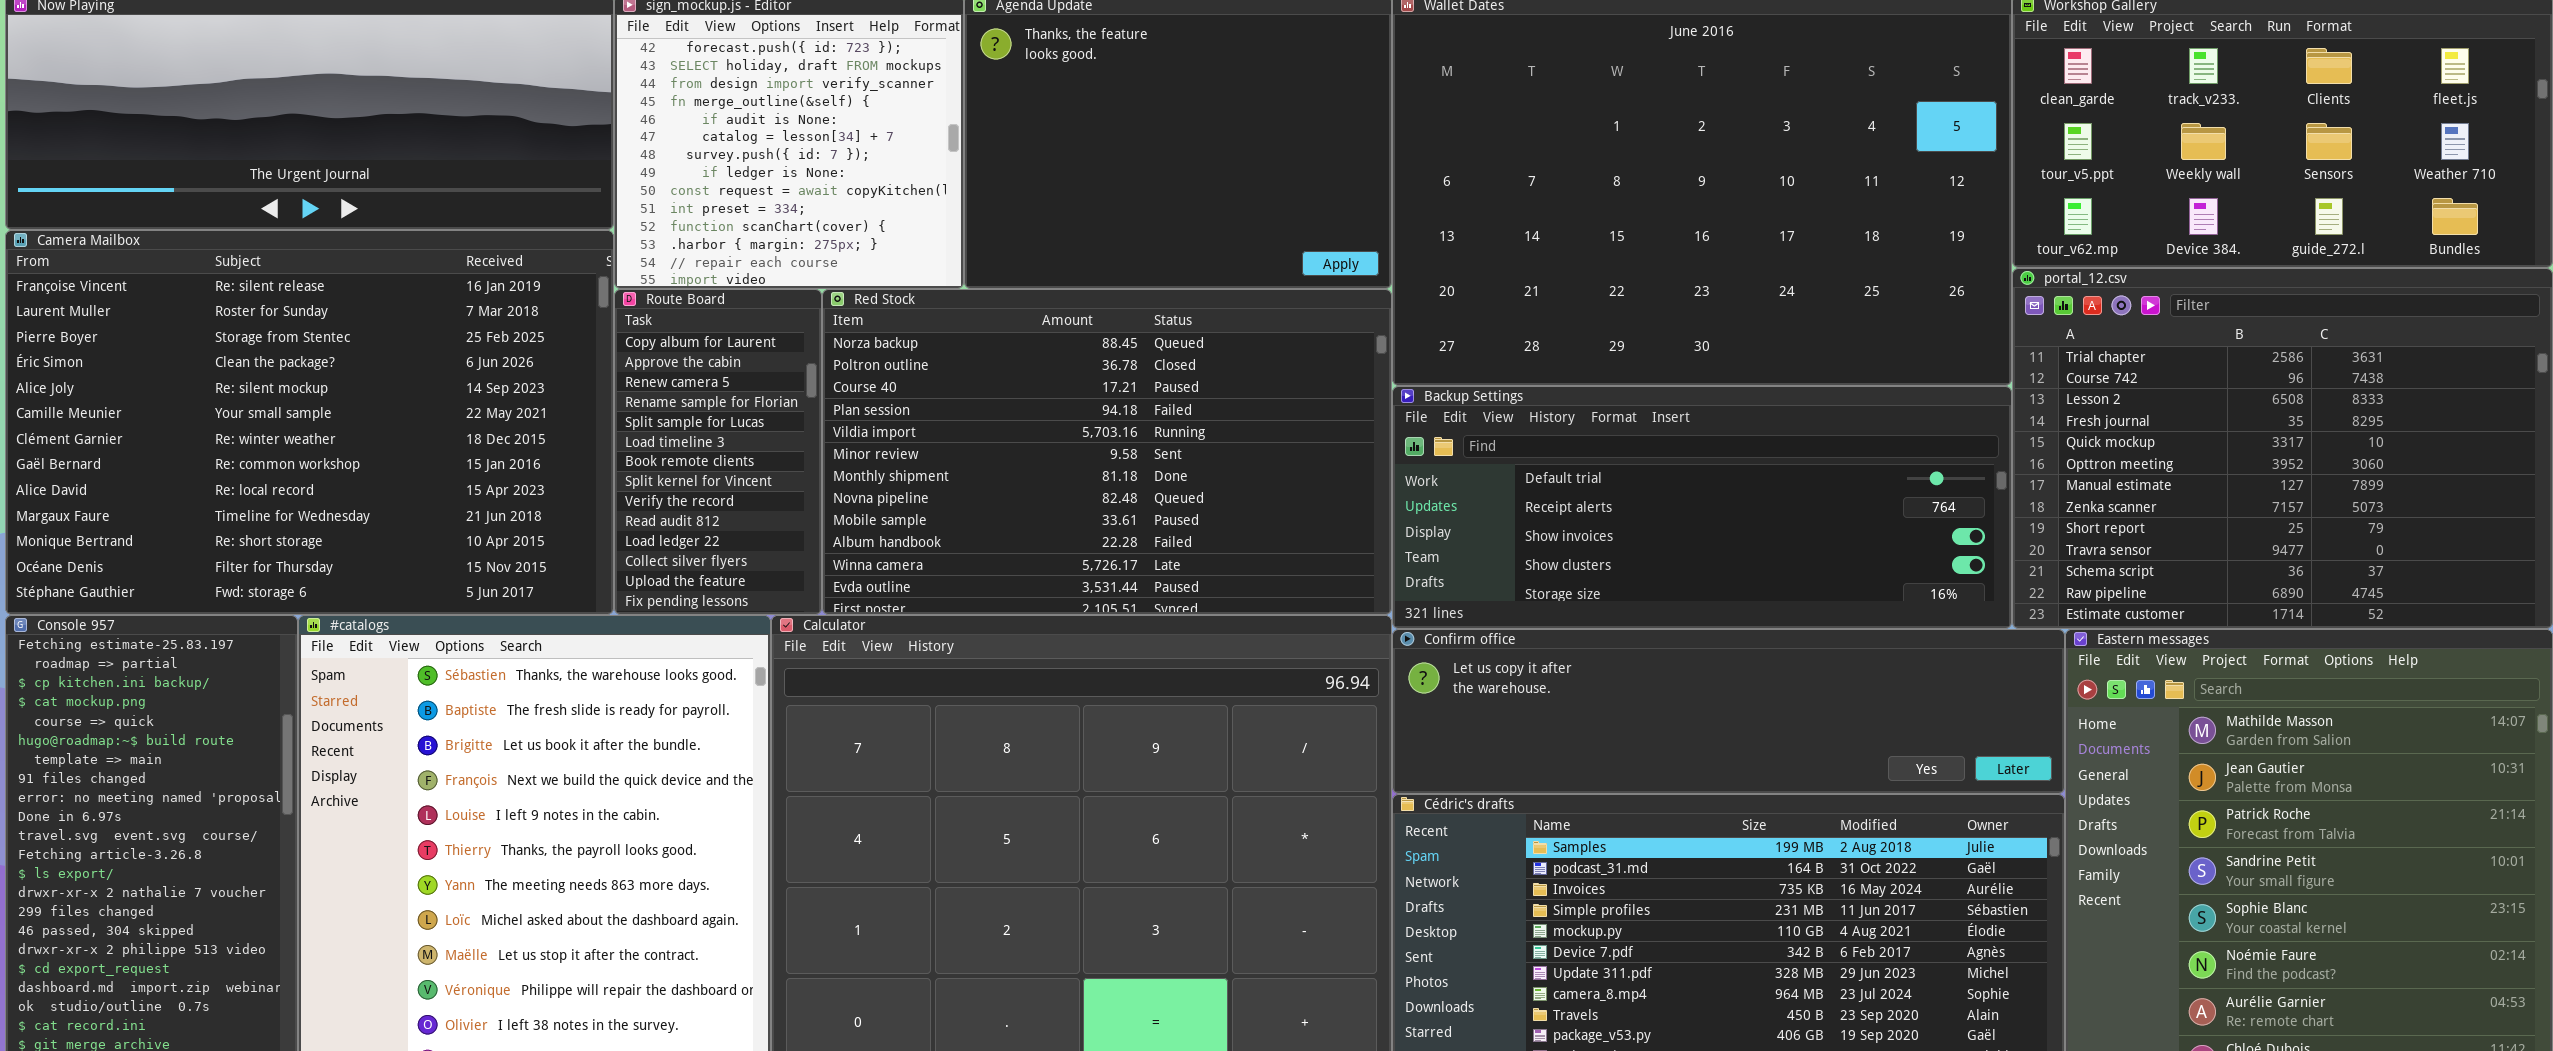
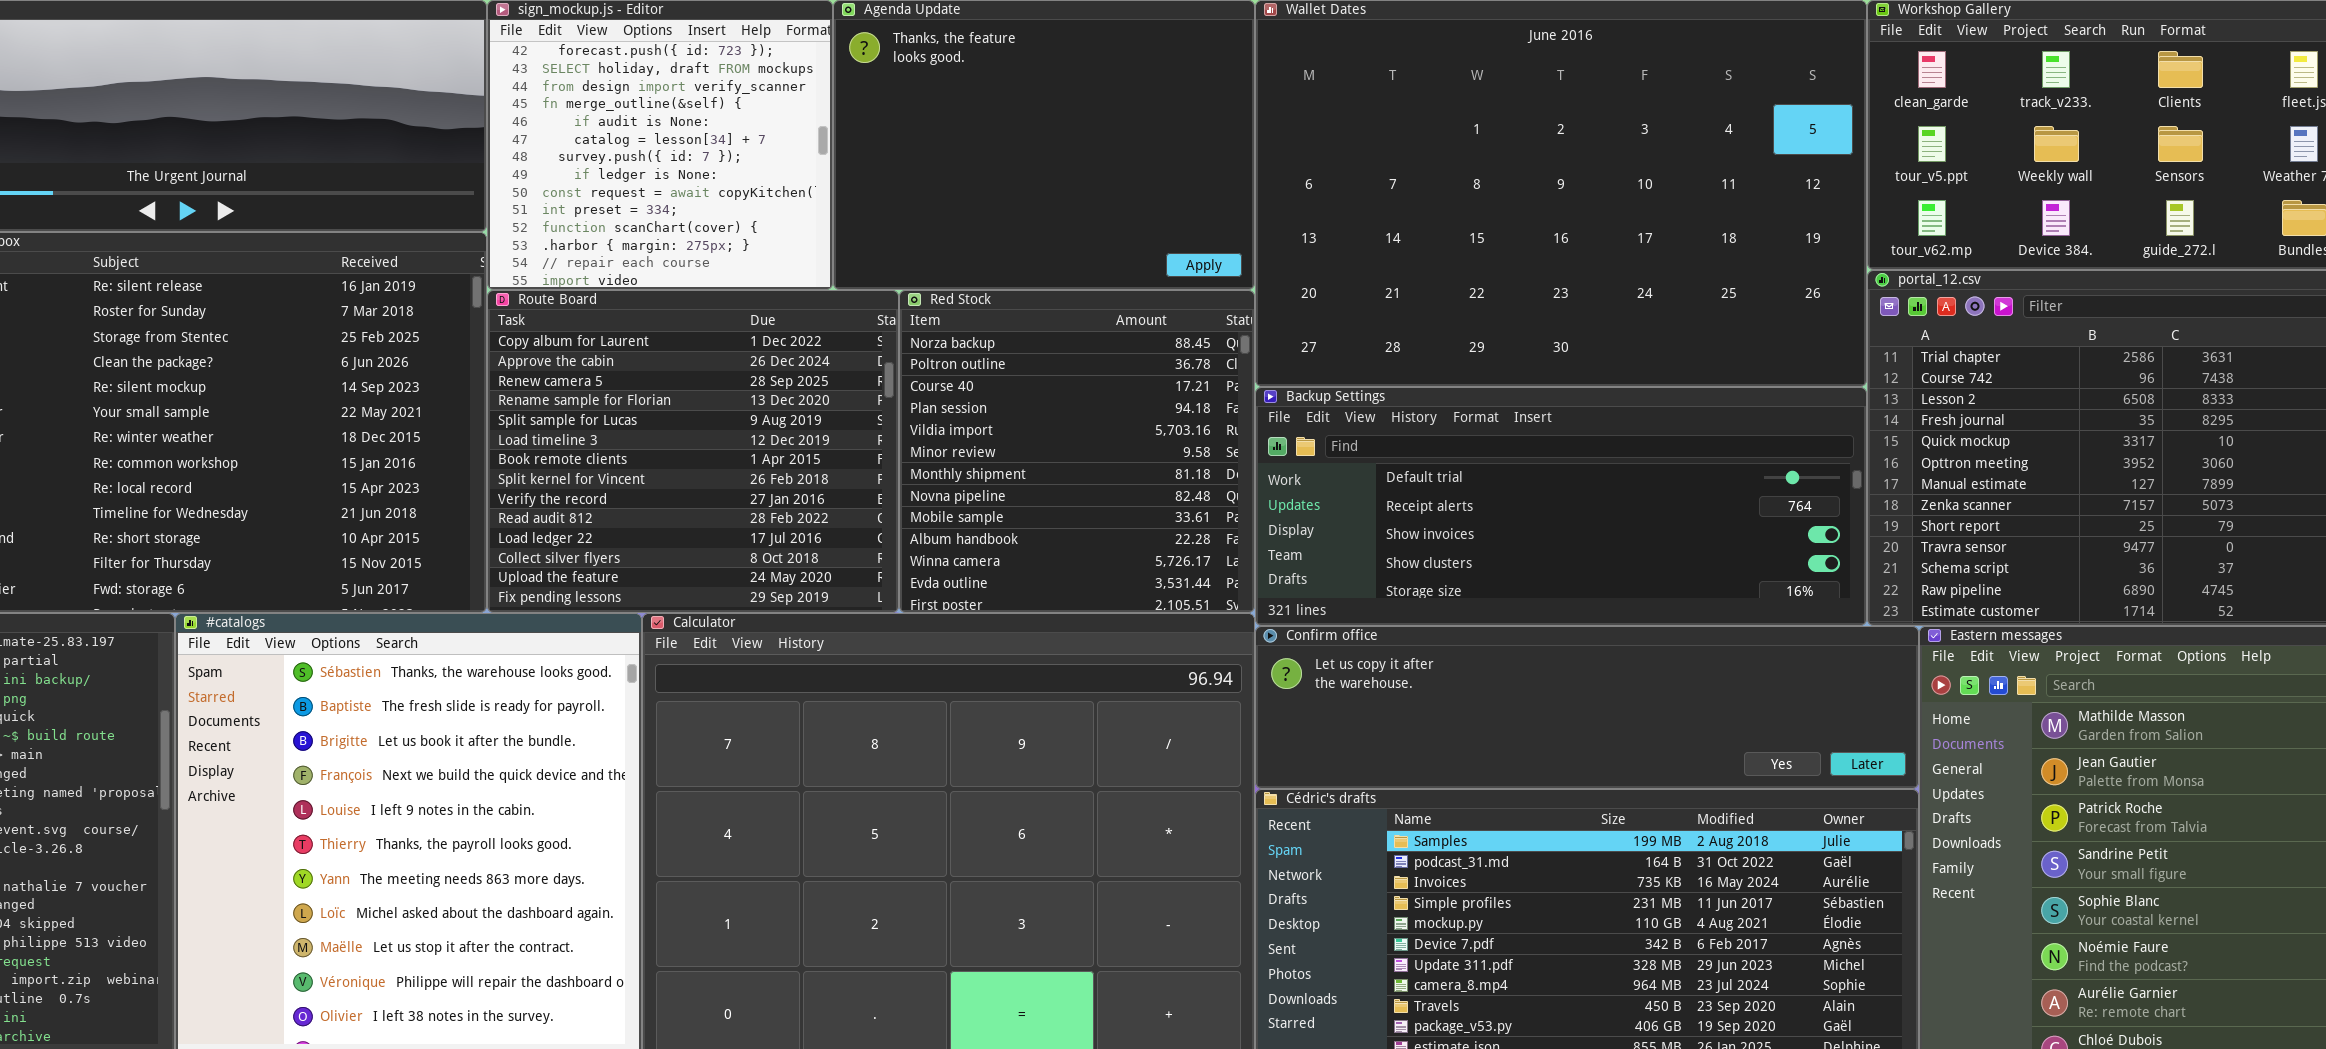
Route Board: [614,289,822,615] -> [487,290,899,613], resized
Red Stock: [822,289,1392,615] -> [899,290,1255,613], resized

